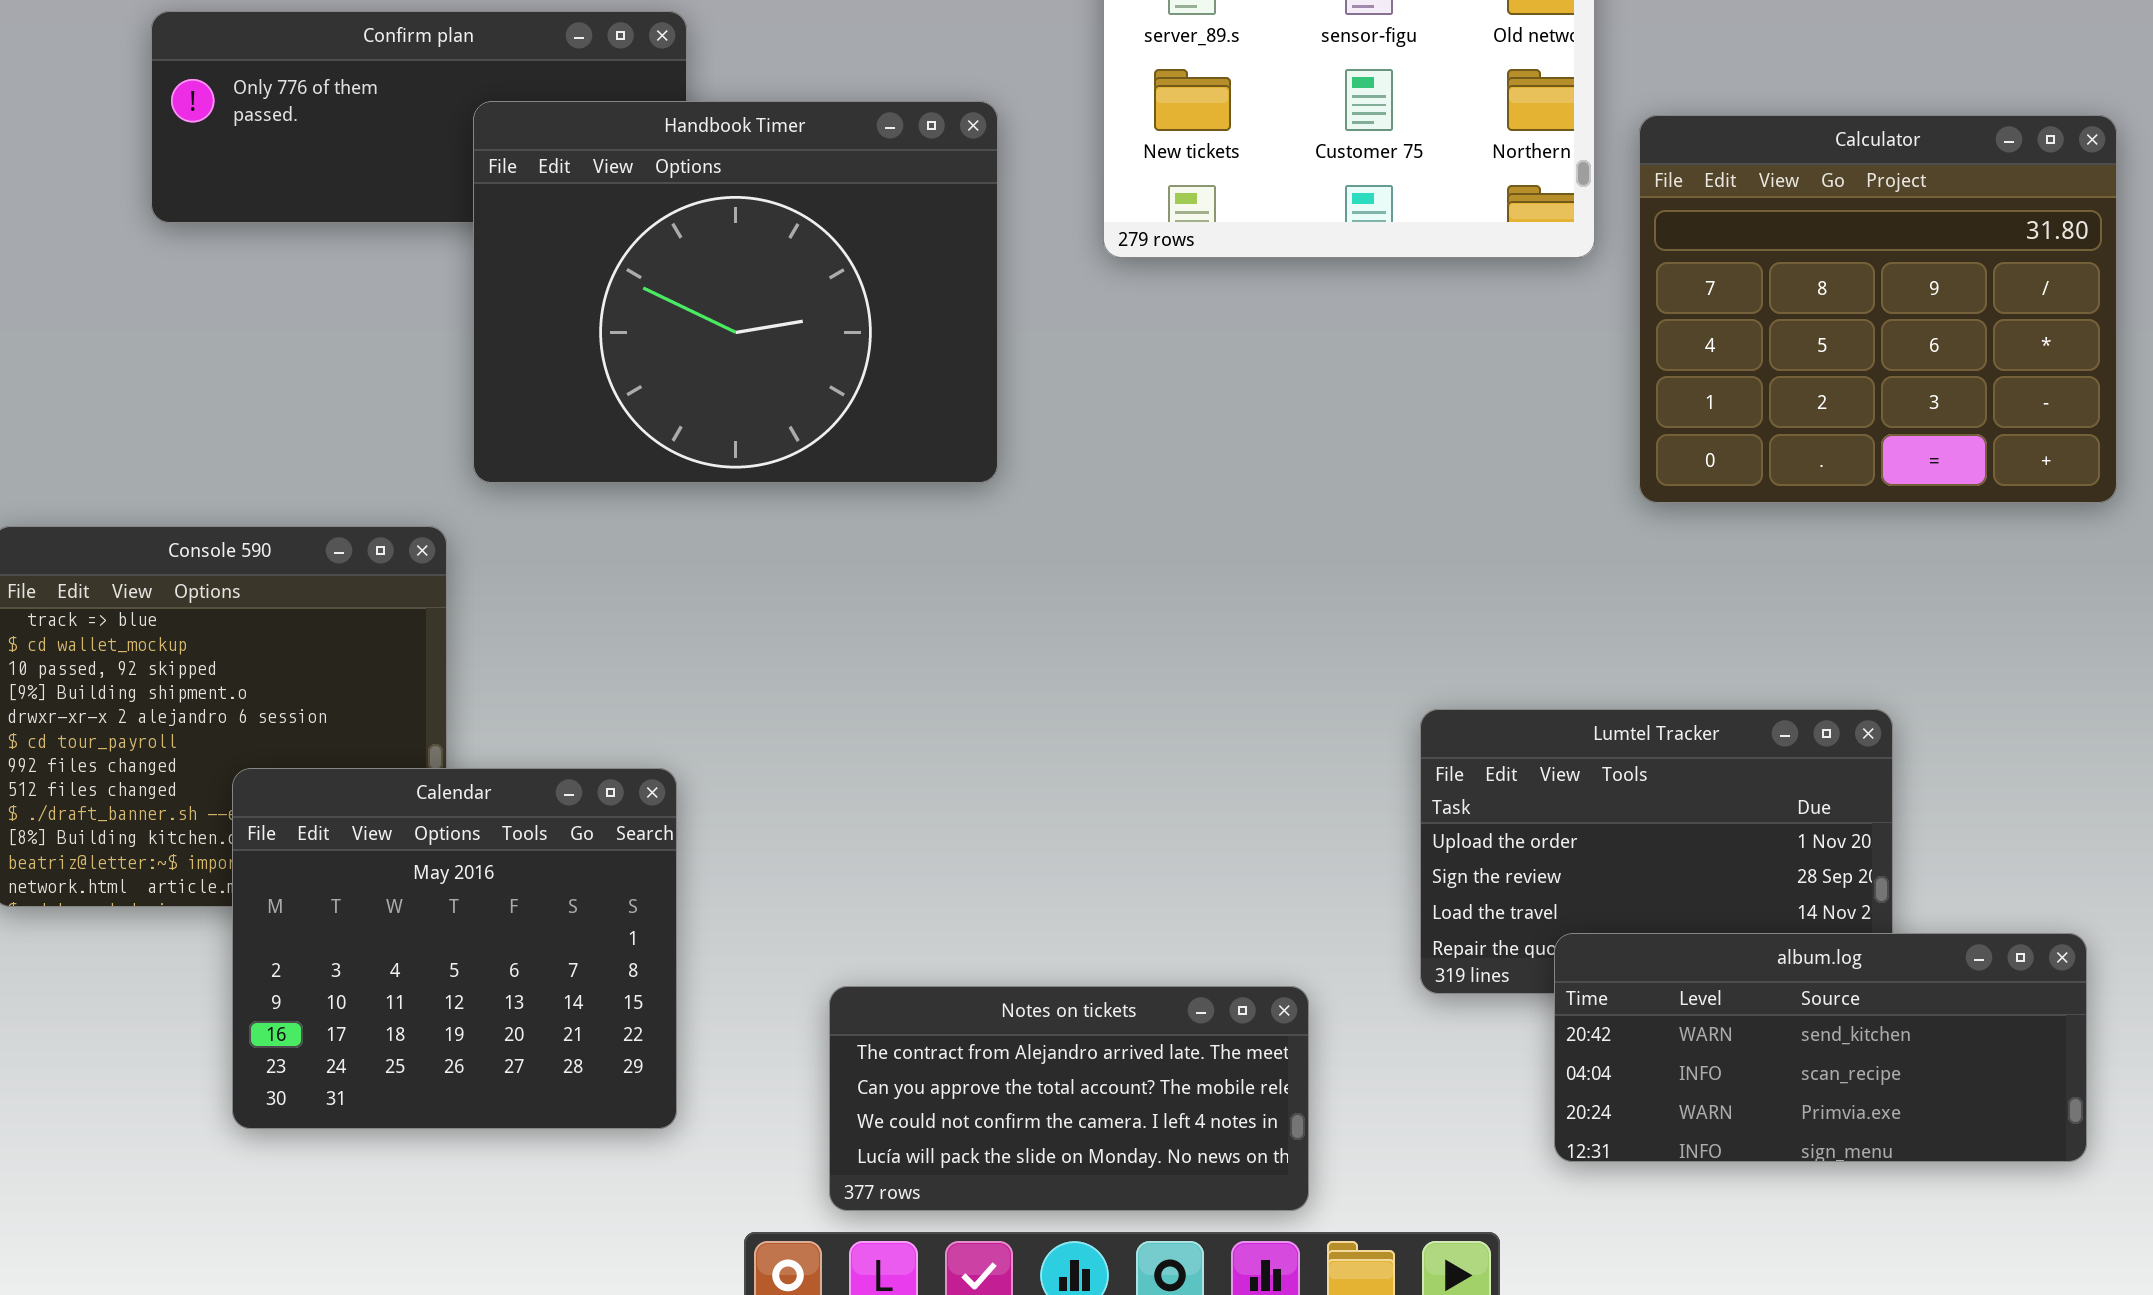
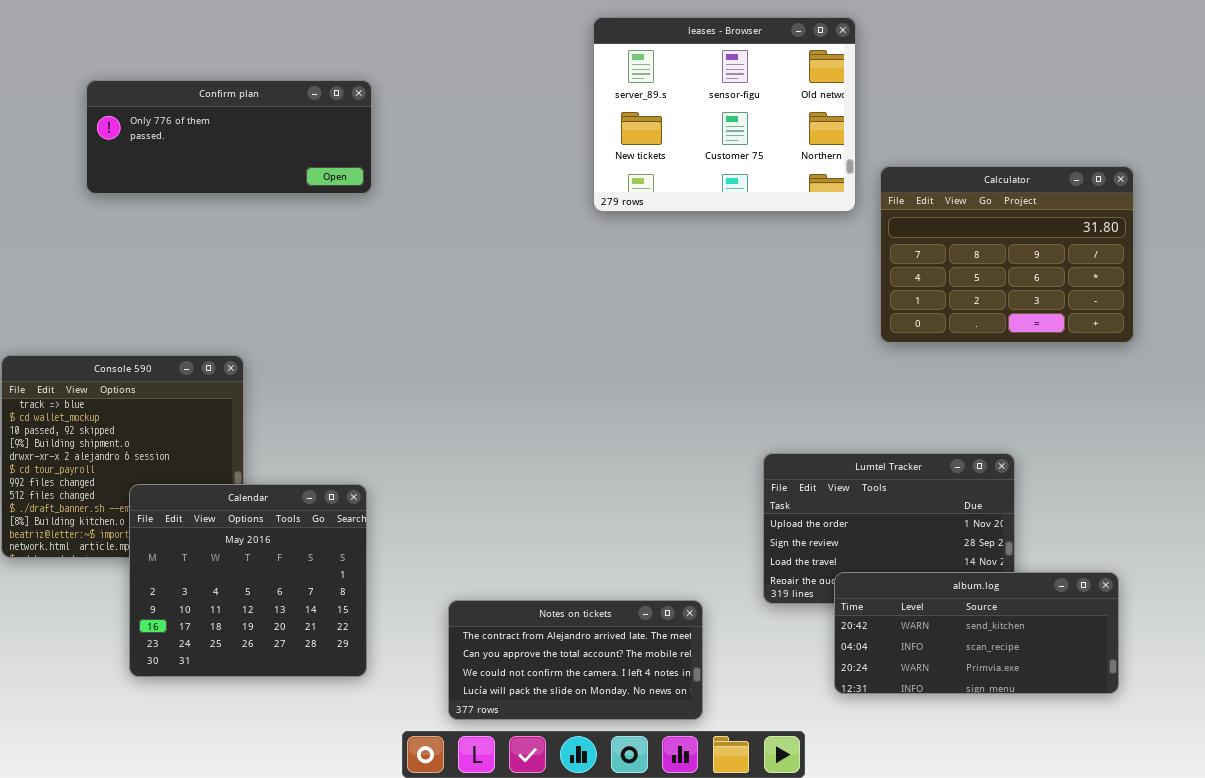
Handbook Timer: [473,101,998,483] -> none, closed
Calculator: [1639,115,2117,503] -> [880,166,1134,343], resized

